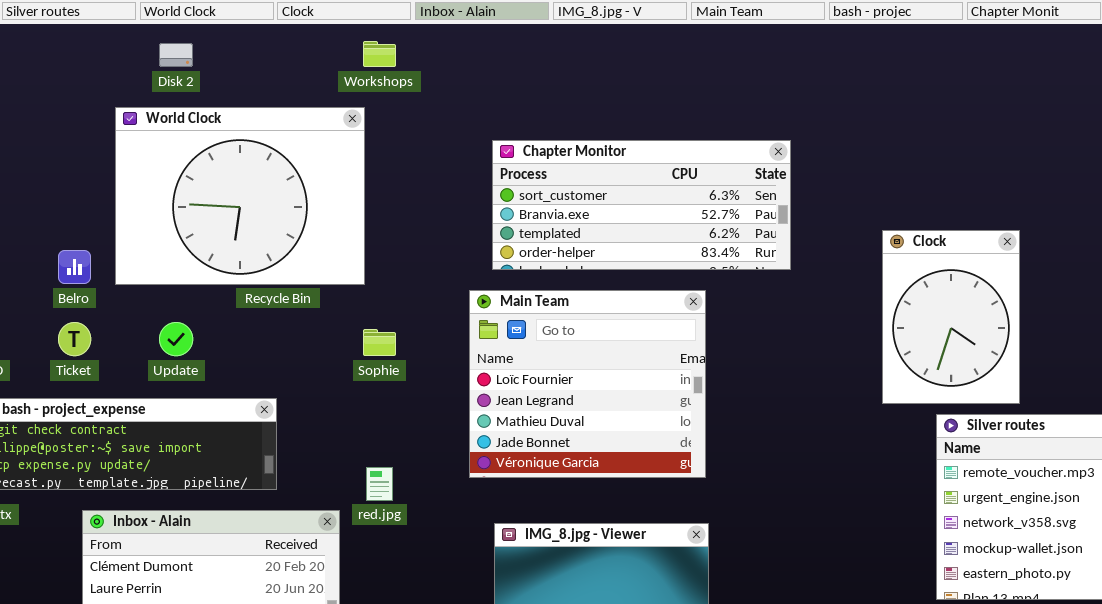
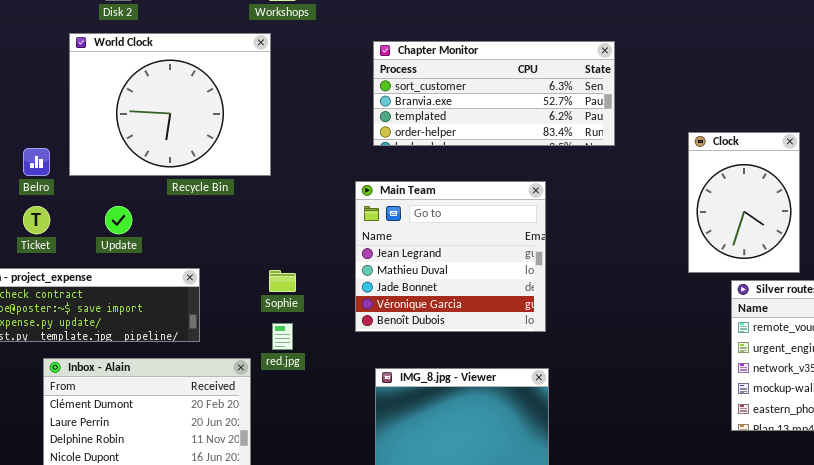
Chapter Monitor: [492,140,791,270] -> [373,41,615,146], moved
Main Team: [469,290,706,478] -> [355,181,546,332], scrolled down 1 row
Sophie: [363,329,396,356] -> [269,270,296,292], moved

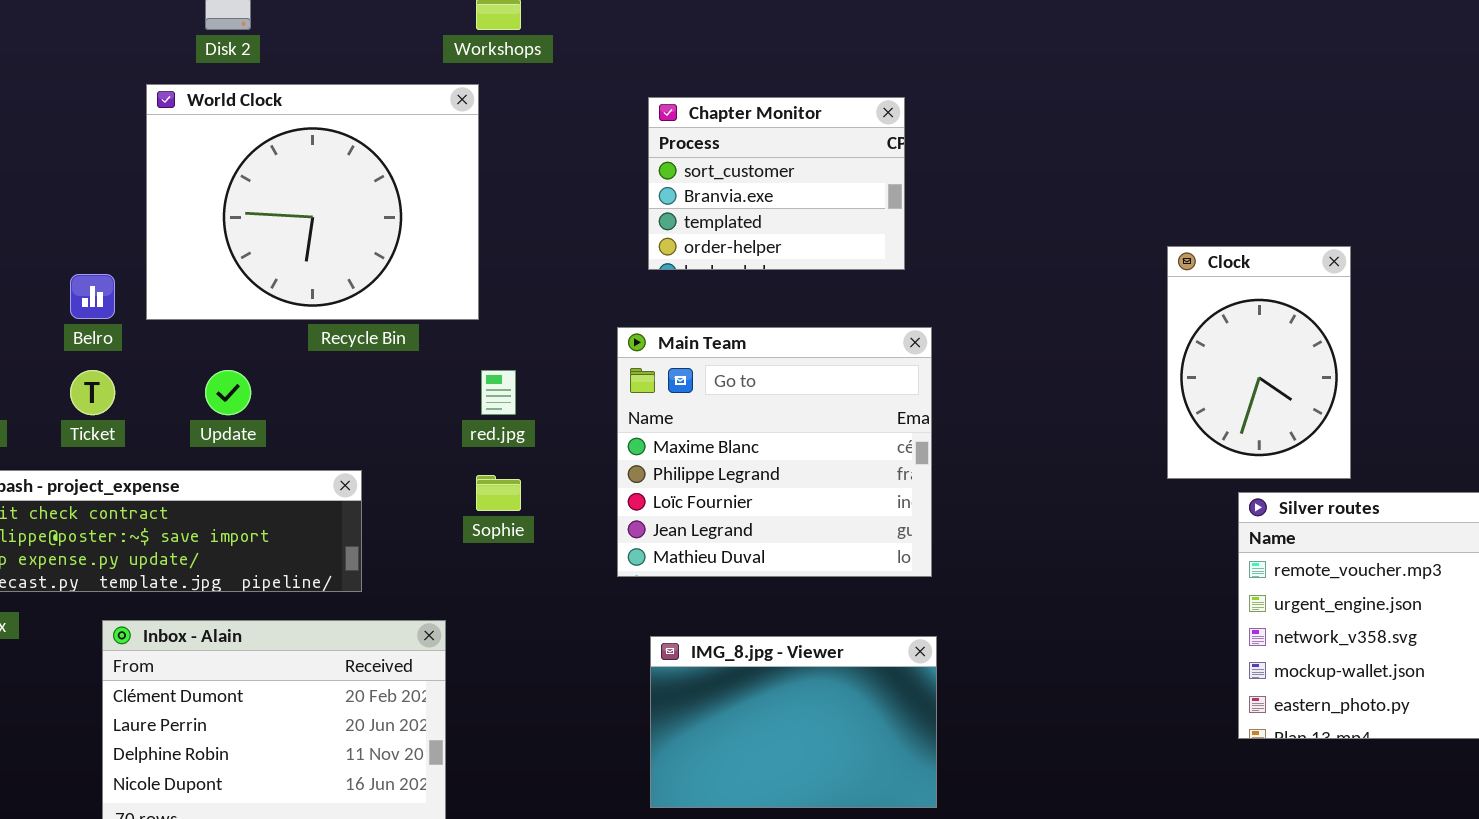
Chapter Monitor: [373,41,615,146] -> [648,97,905,270], resized
Main Team: [355,181,546,332] -> [617,327,932,577], scrolled up 3 rows
red.jpg: [272,323,293,350] -> [481,370,516,415], moved

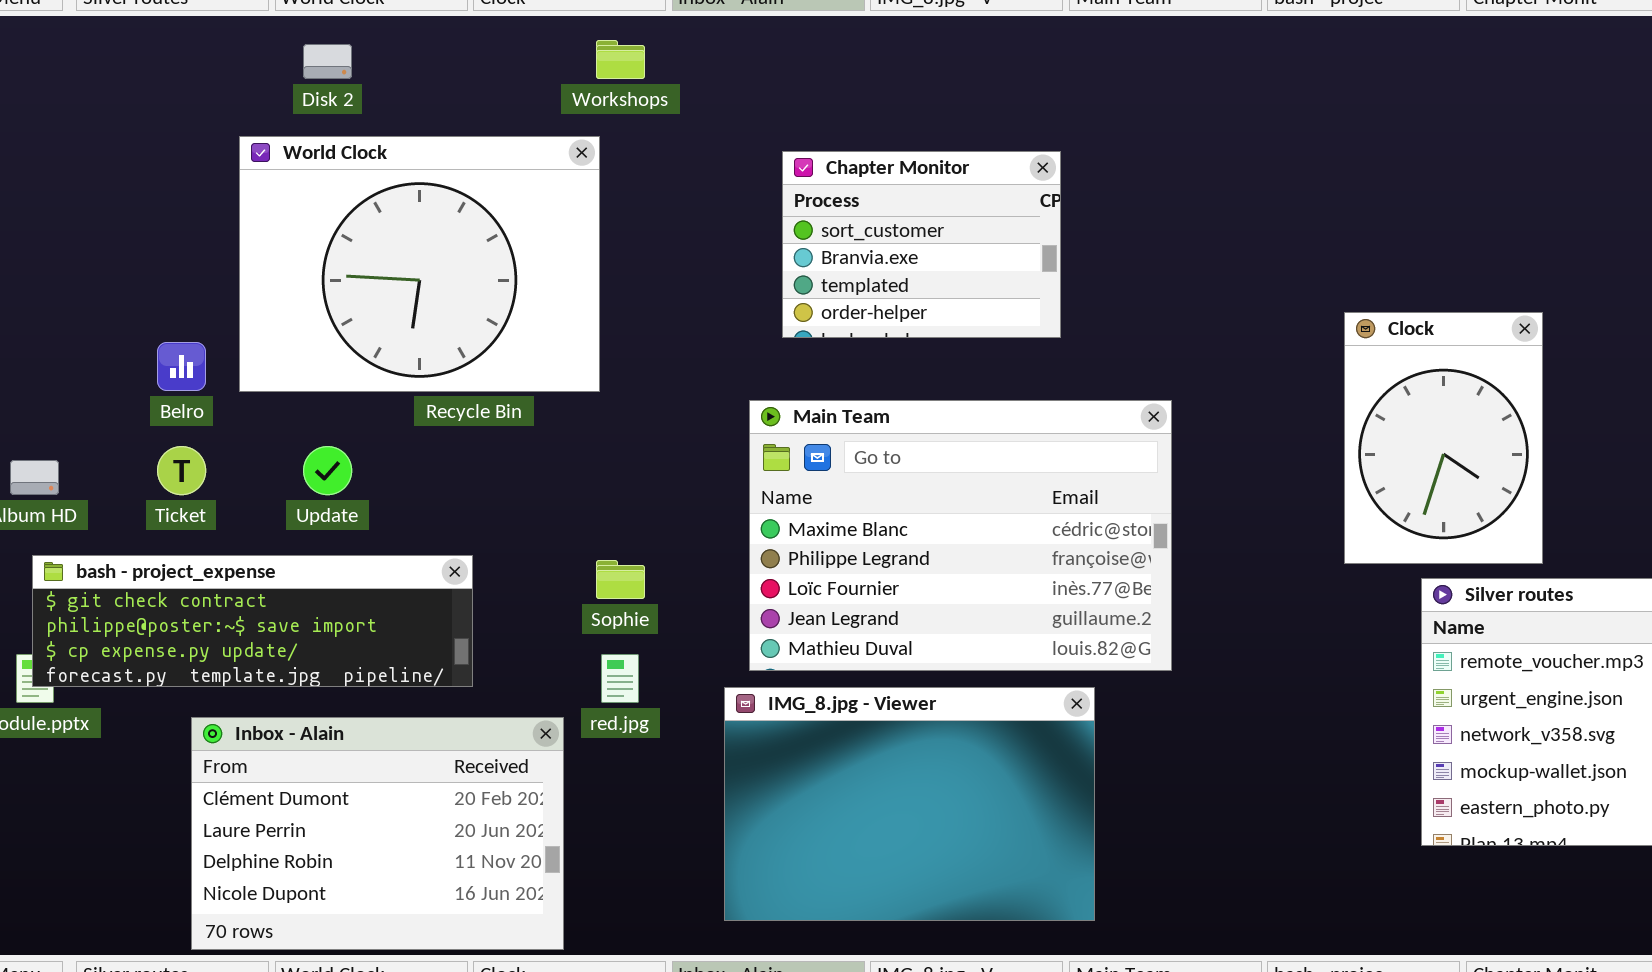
Main Team: [617,327,932,577] -> [749,400,1172,671], resized
red.jpg: [481,370,516,415] -> [601,654,639,703], moved
IMG_8.jpg - Viewer: [650,636,937,808] -> [724,687,1095,921], resized

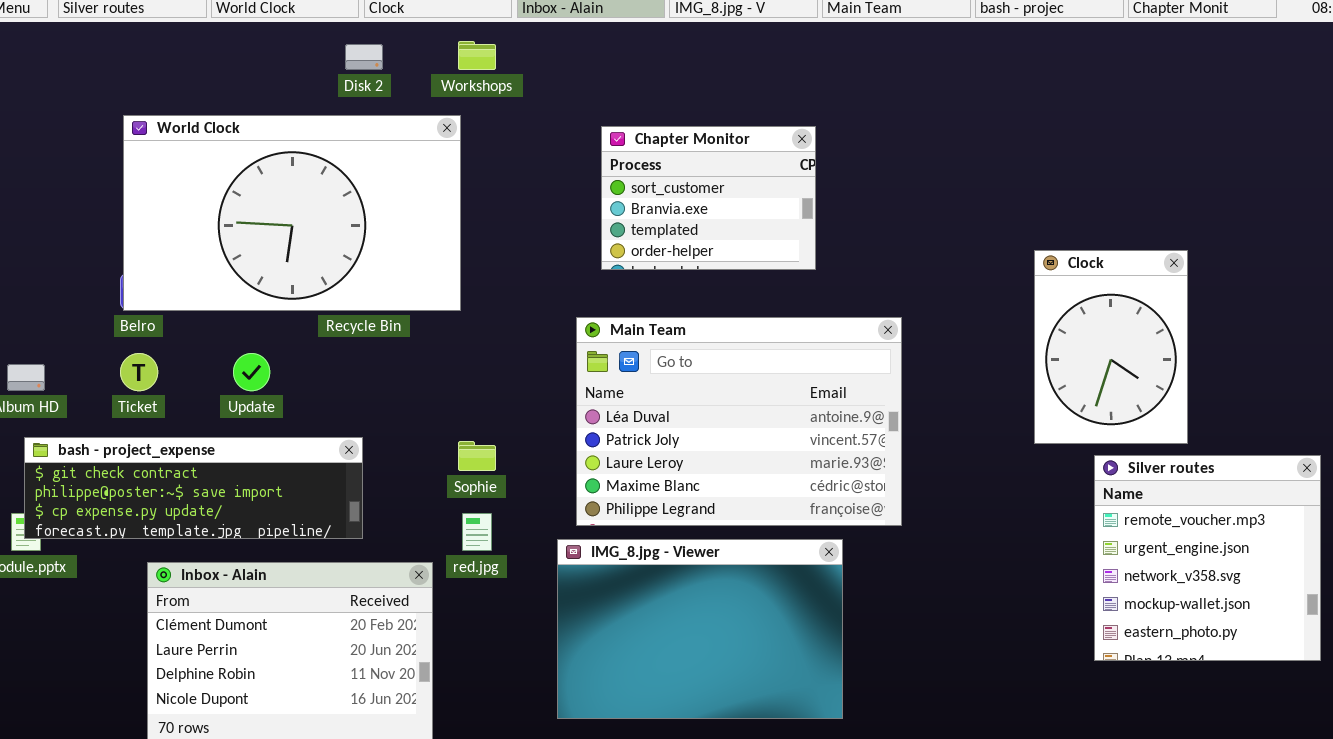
Disk 2: [303,44,352,79] -> [345,44,383,70], moved
World Clock: [239,136,600,392] -> [123,115,461,311], resized
Main Team: [749,400,1172,671] -> [576,317,902,526], scrolled up 3 rows

